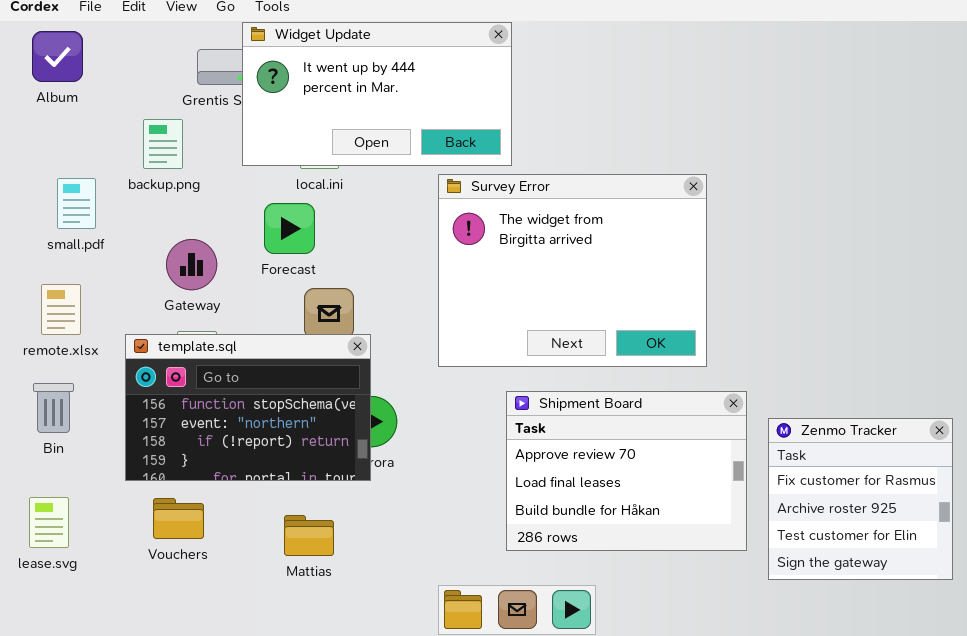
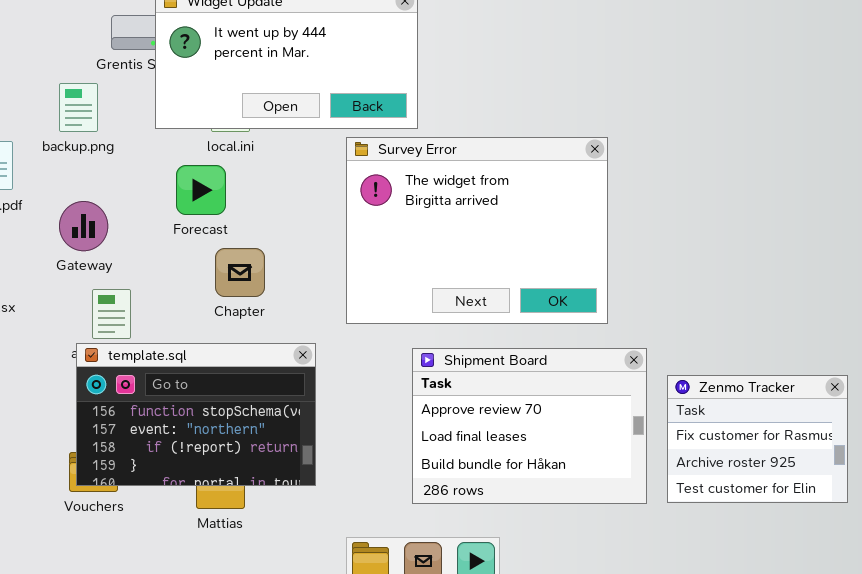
Gateway: [166,239,217,290] -> [59,201,108,251], moved
template.sql: [125,334,371,481] -> [76,343,316,486], moved
Zenmo Tracker: [768,418,953,580] -> [667,375,848,503], resized

